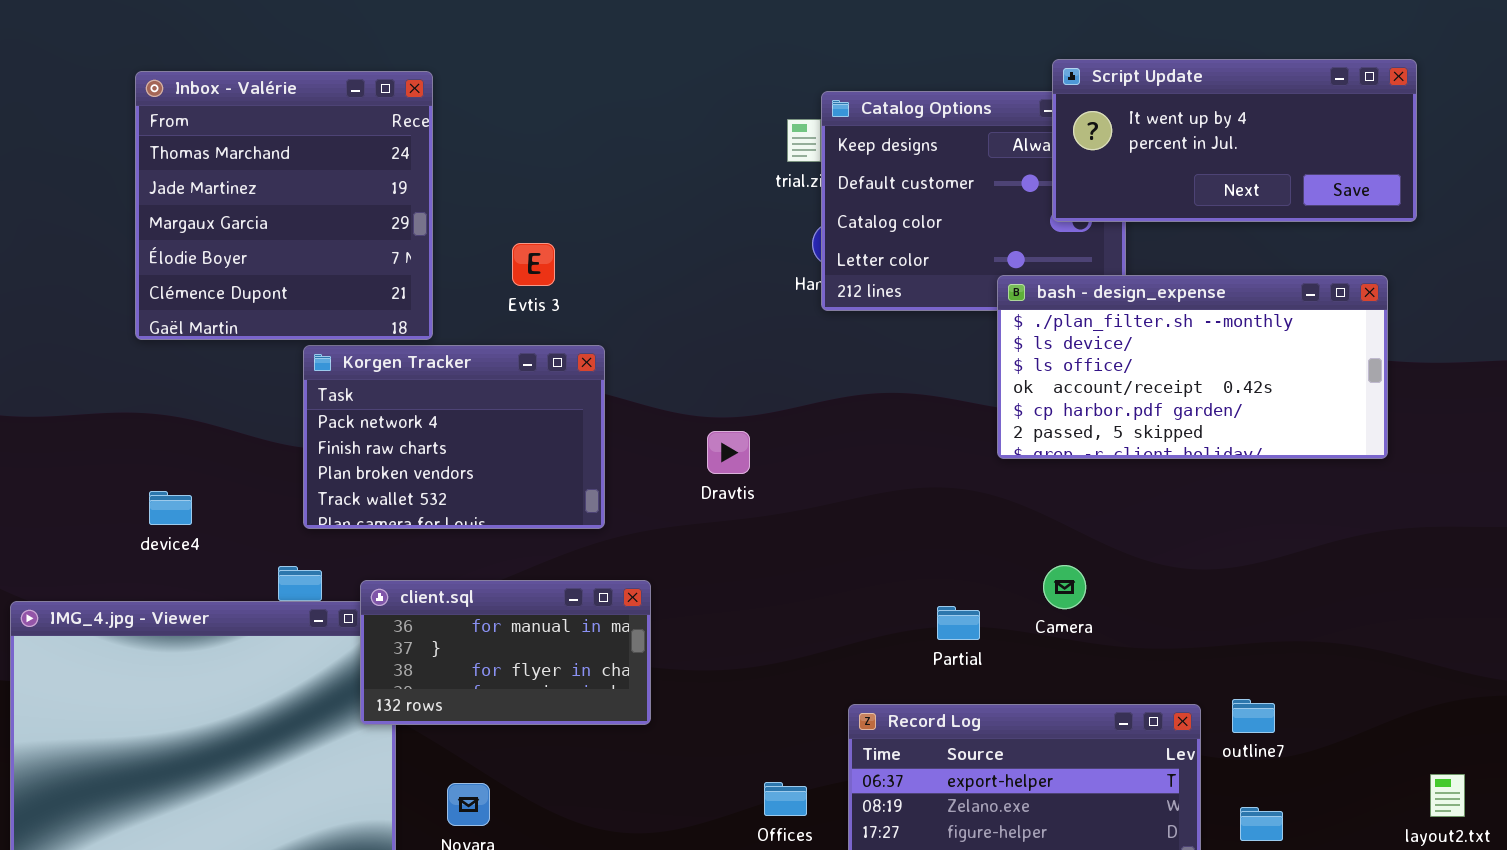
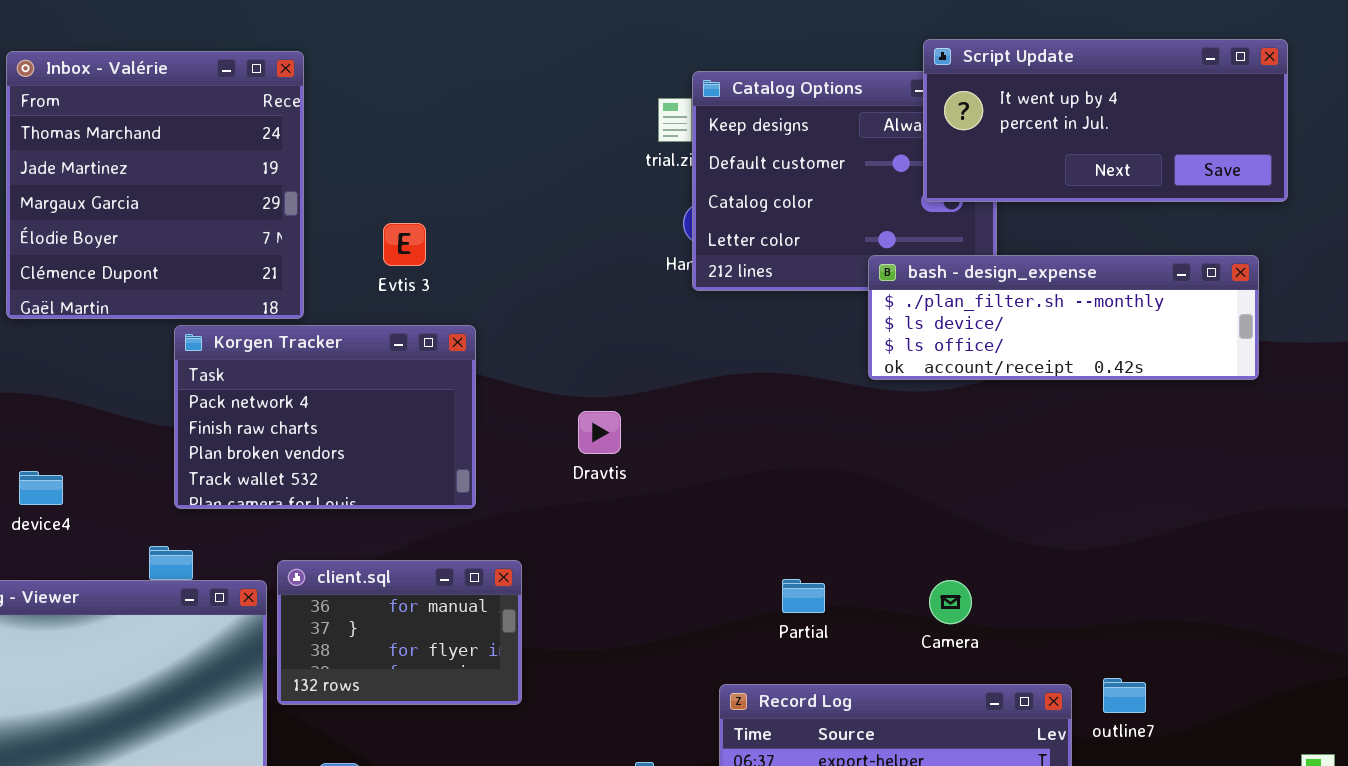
bash - design_expense: [997,275,1388,459] -> [868,255,1259,380], resized
Camera: [1043,565,1086,609] -> [929,580,972,624], moved
client.sql: [360,580,651,725] -> [277,560,522,705], resized
Partial: [937,606,980,640] -> [782,579,825,613], moved

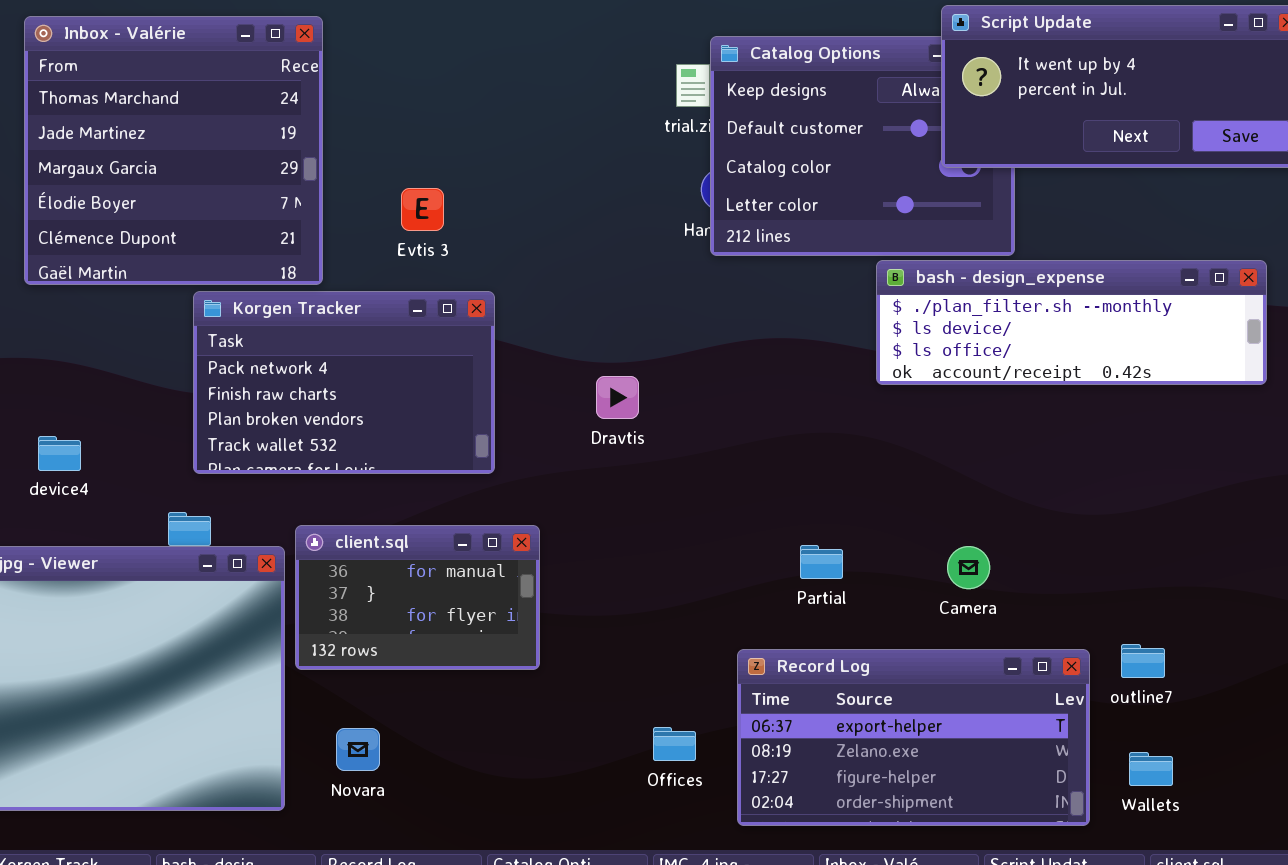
bash - design_expense: [868,255,1259,380] -> [876,260,1267,385], moved

